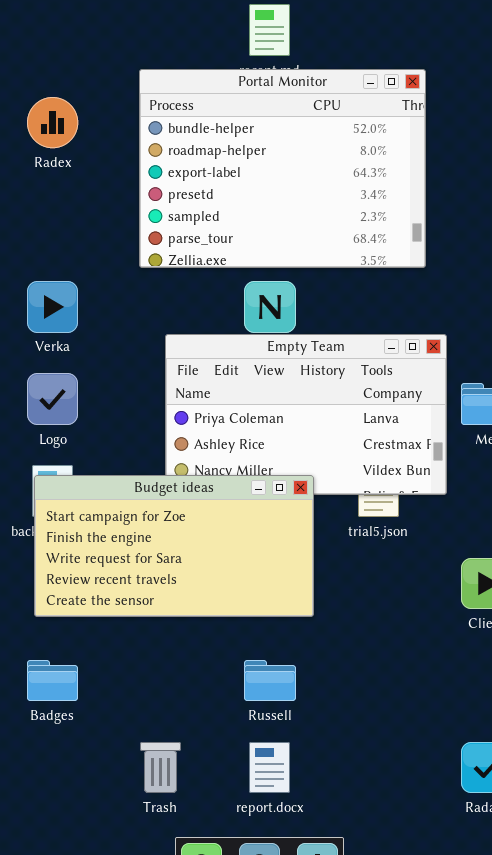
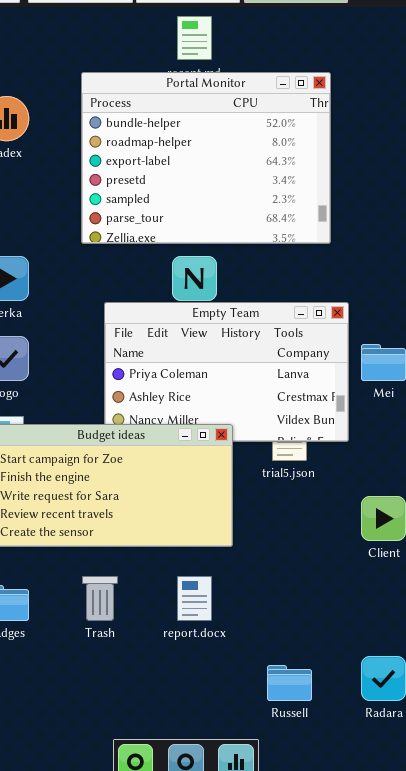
Russell: [244,660,296,701] -> [267,665,312,701], moved
Trash: [140,742,181,793] -> [82,576,118,621], moved
report.docx: [249,742,290,793] -> [177,576,212,621], moved

